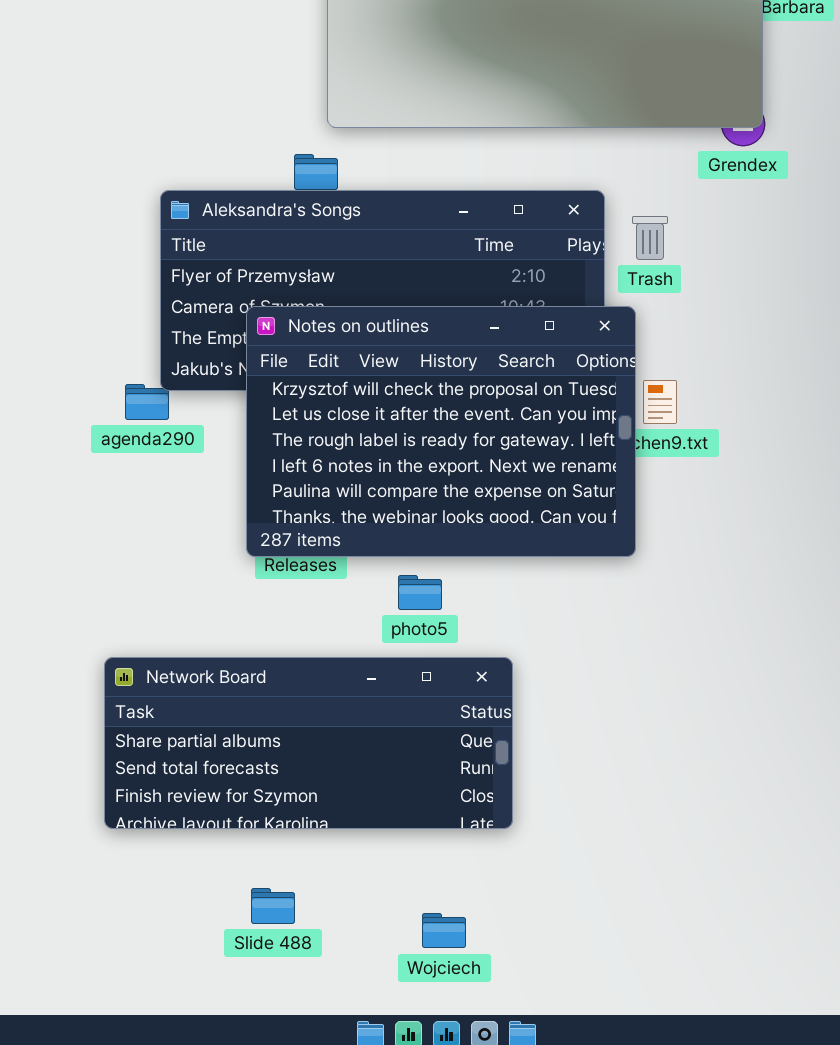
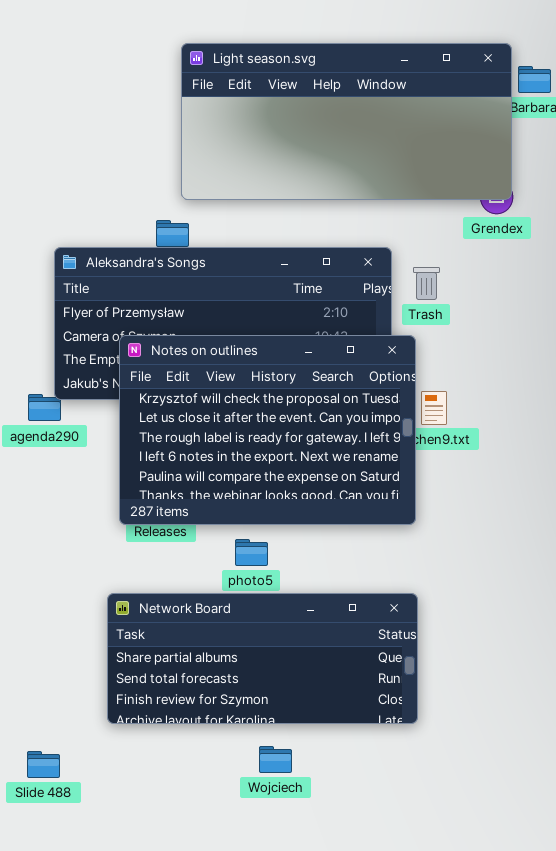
Network Board: [104,657,513,829] -> [107,593,418,724], moved
Slide 488: [251,888,295,924] -> [27,751,60,778], moved
Wojciech: [422,913,466,948] -> [259,746,292,773], moved

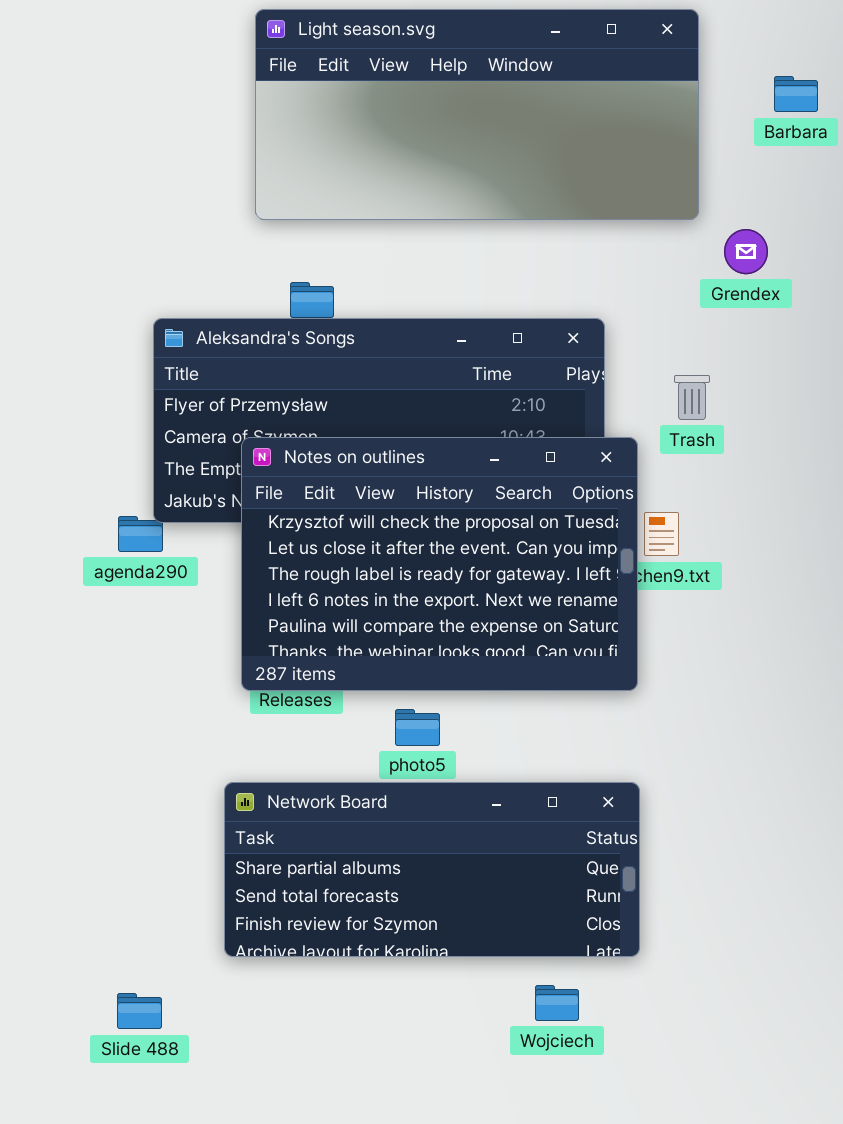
Light season.svg: [181,43,512,200] -> [255,9,699,220], moved
Trash: [413,267,440,300] -> [674,375,710,420], moved
Wojciech: [259,746,292,773] -> [535,985,579,1021], moved

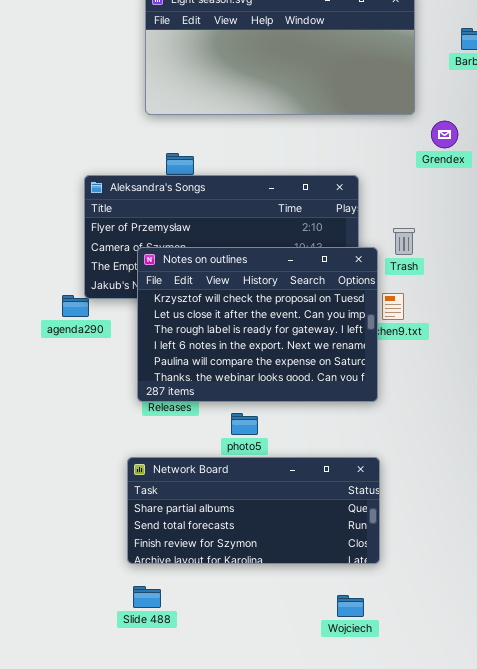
Trash: [674,375,710,420] -> [393,228,415,255], moved
Wojciech: [535,985,579,1021] -> [337,595,364,617], moved
Slide 488: [117,993,162,1029] -> [133,586,161,608], moved

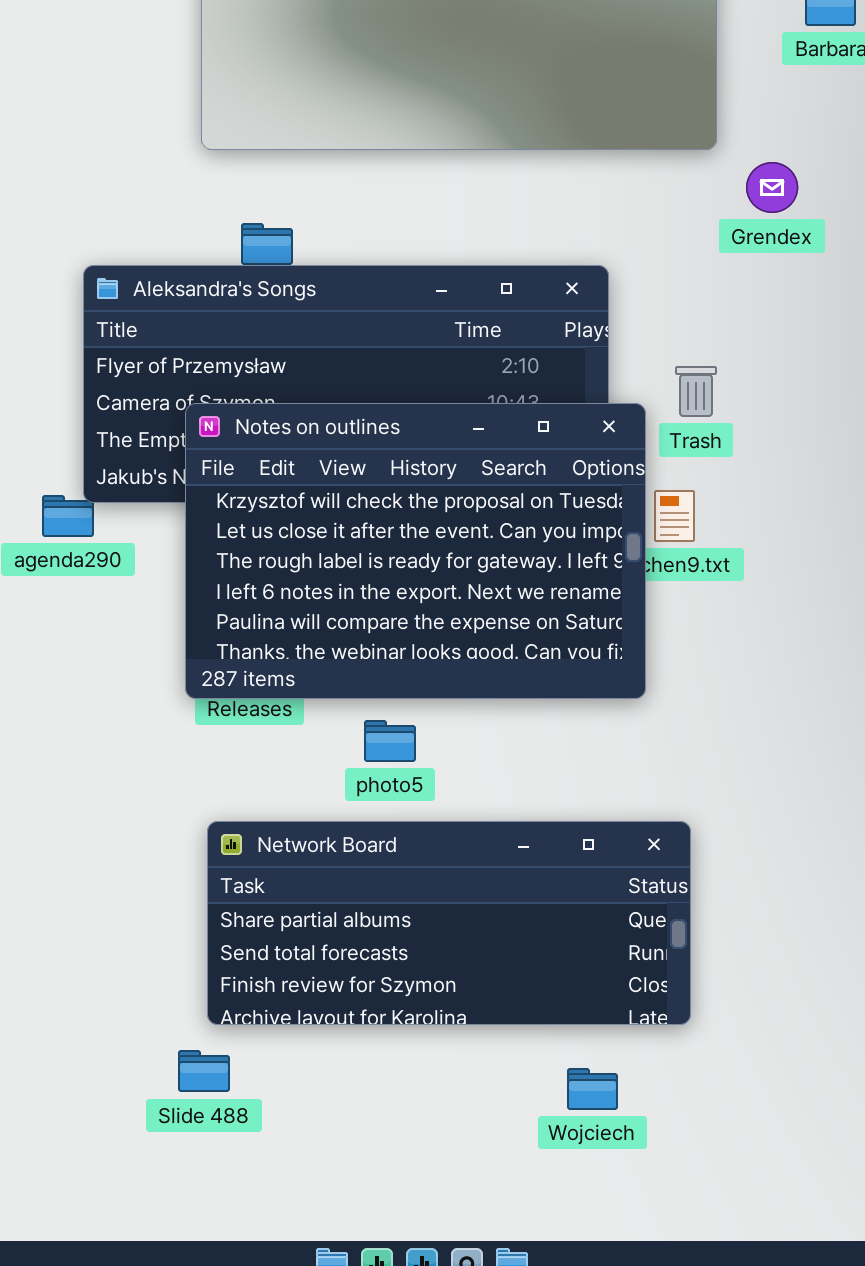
Network Board: [127,457,380,564] -> [207,821,691,1025], moved

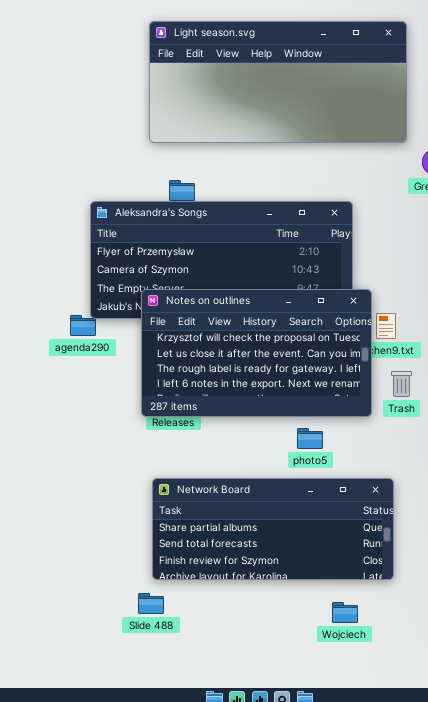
Trash: [675,366,717,417] -> [391,371,412,397], moved
Notes on outlines: [185,403,646,699] -> [141,289,372,417], resized
photo5: [364,720,416,762] -> [297,428,323,449], moved

